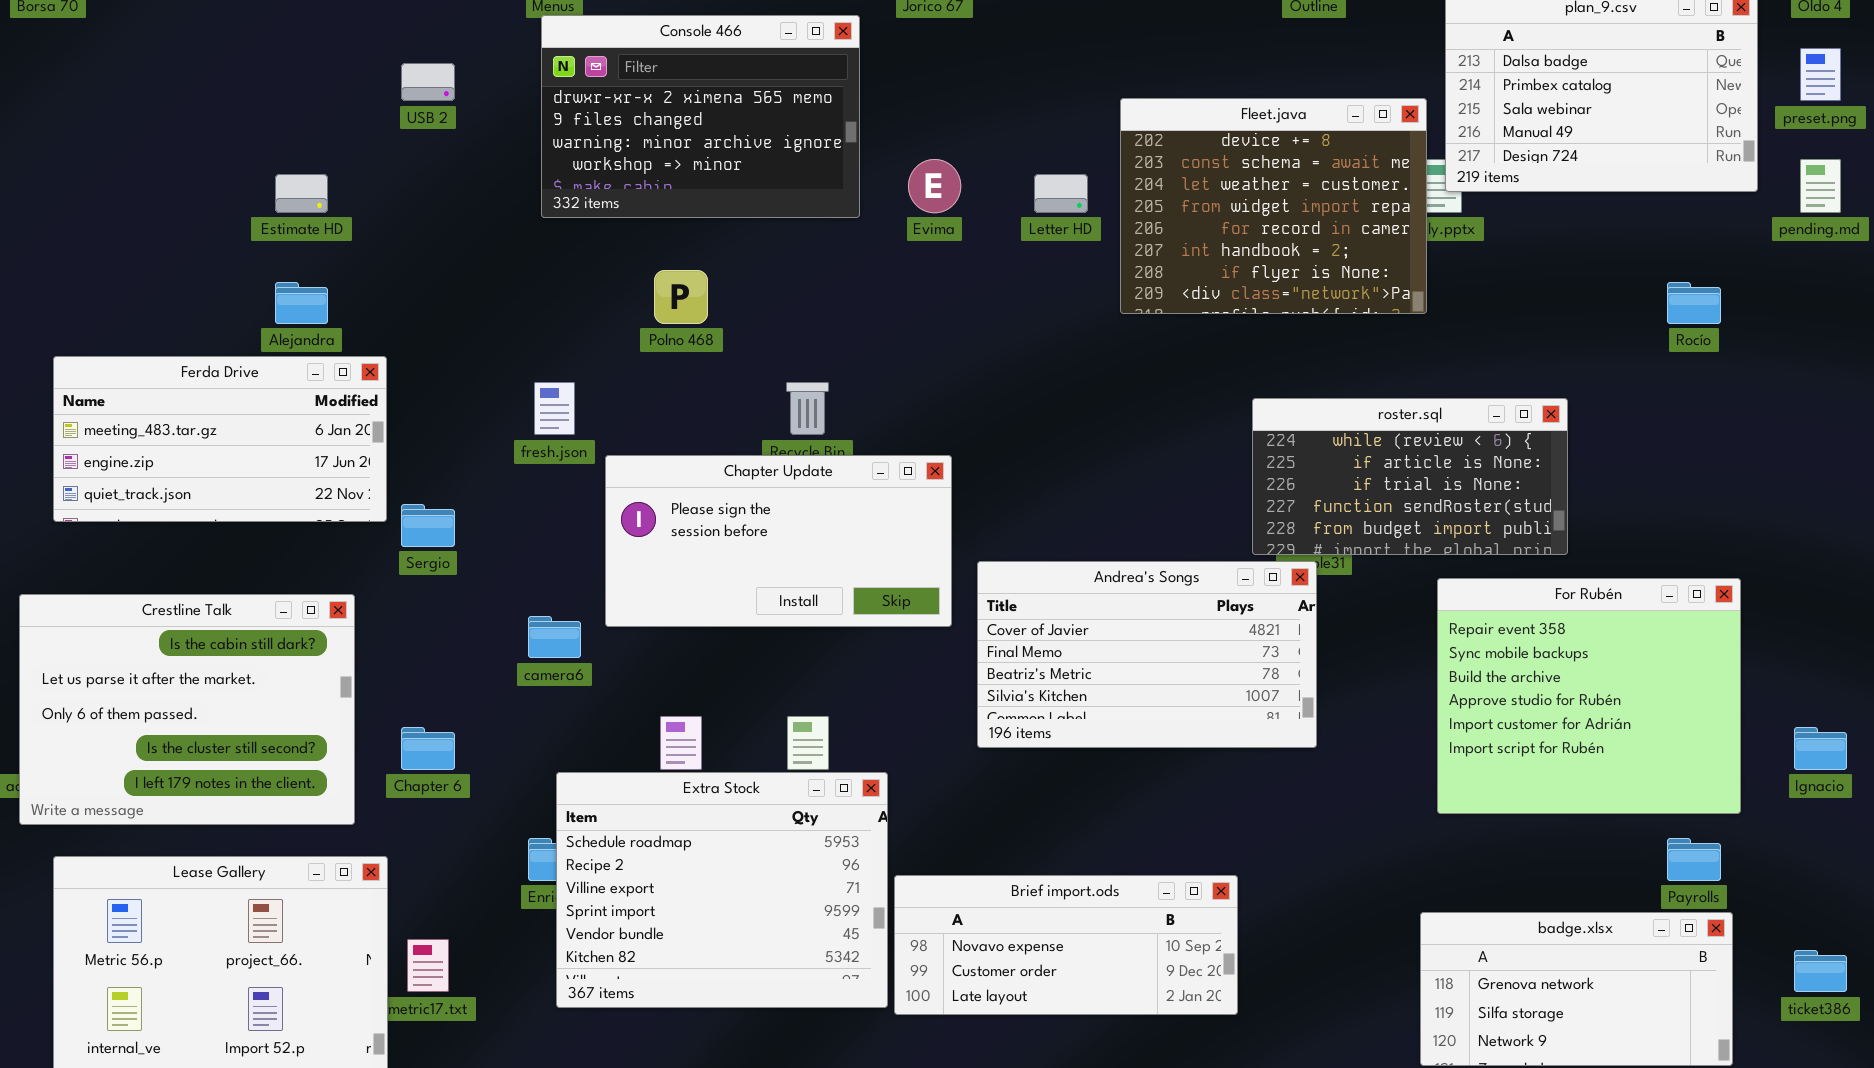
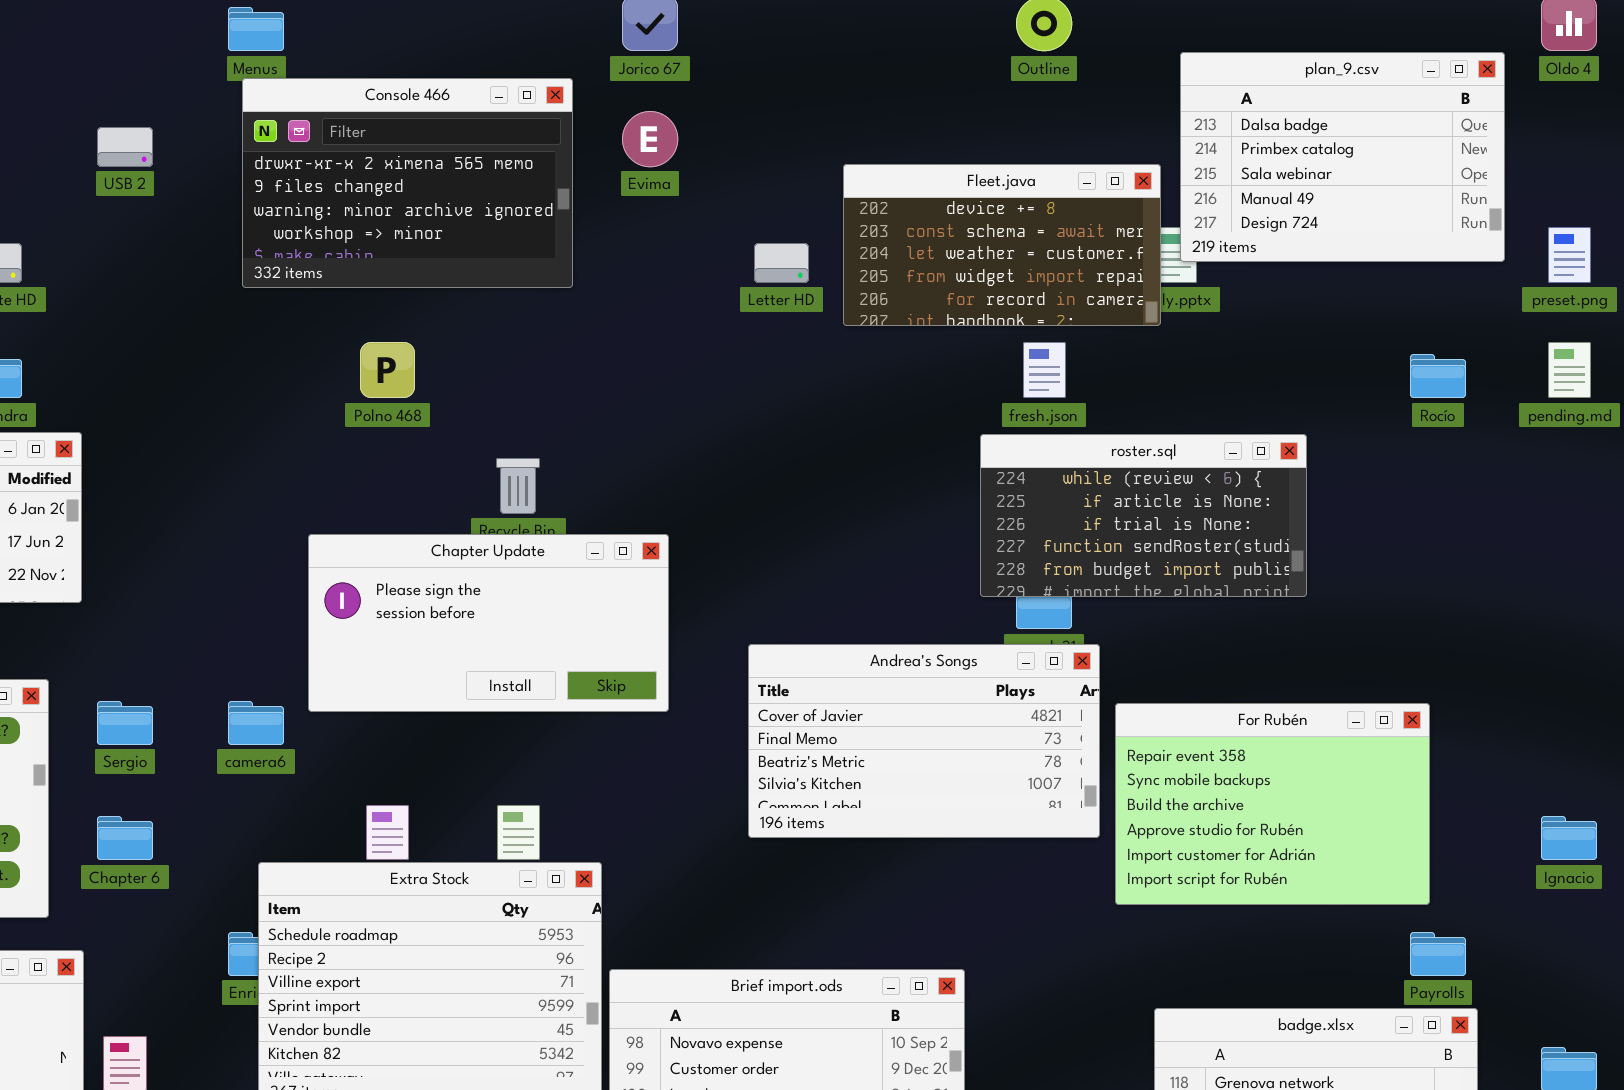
preset.png: [1800,48,1841,101] -> [1548,227,1591,283], moved
Fleet.java: [1120,98,1427,314] -> [843,164,1161,326], resized
Evima: [908,159,961,213] -> [622,111,678,167], moved
pending.md: [1800,159,1841,213] -> [1548,342,1591,398], moved
fresh.json: [534,382,575,435] -> [1023,342,1066,398], moved
roster.sql: [1252,398,1568,555] -> [980,434,1307,597], moved
Sergio: [401,504,455,547] -> [97,701,153,745], moved
Andrea's Songs: [977,561,1317,748] -> [748,644,1100,838], moved
For Rubén: [1437,578,1741,814] -> [1115,703,1430,905], moved, resized

